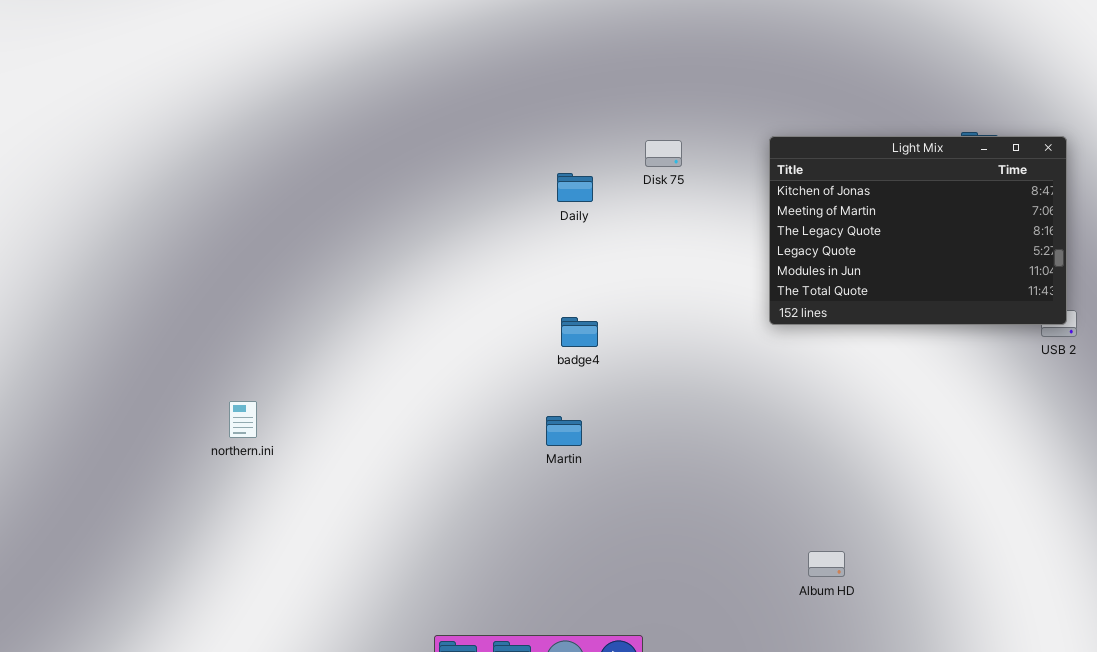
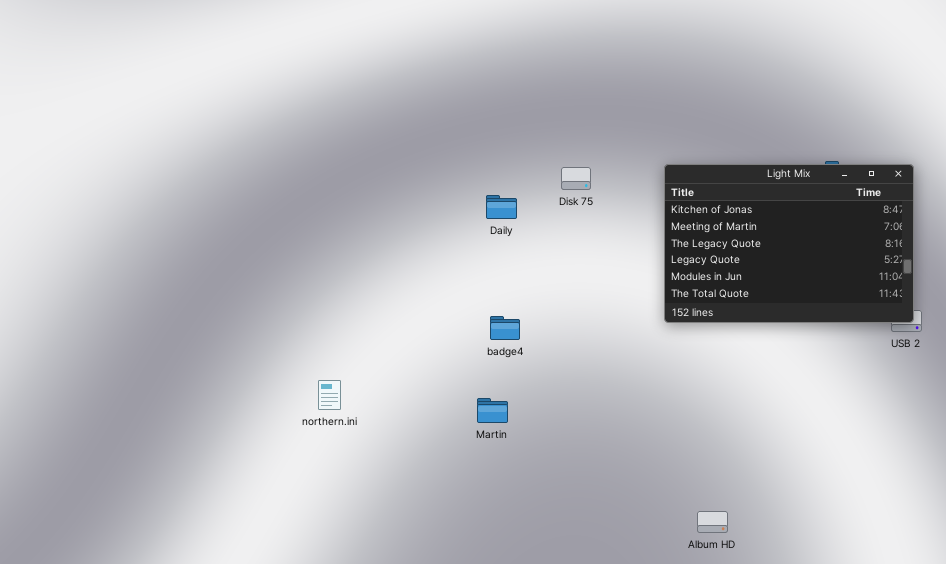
northern.ini: [229,401,257,438] -> [318,380,341,410], moved

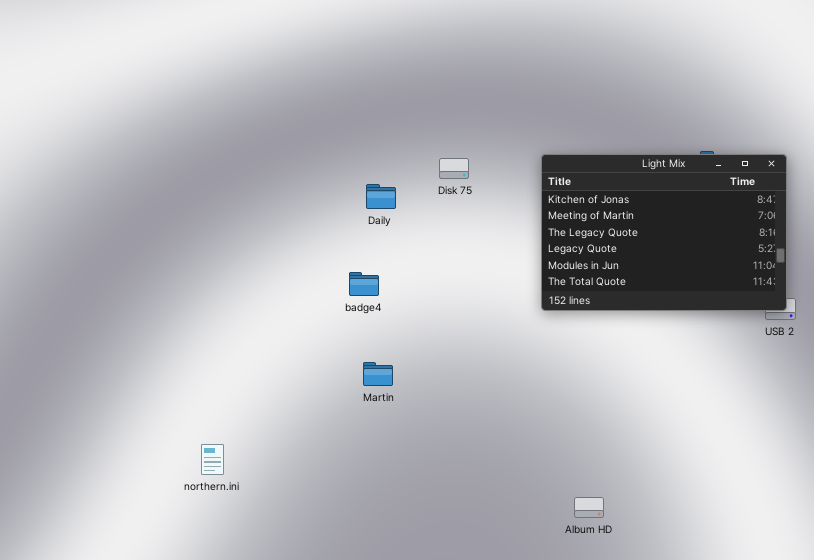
badge4: [490,316,520,340] -> [349,272,379,296], moved
northern.ini: [318,380,341,410] -> [201,444,224,475], moved
Martin: [477,398,508,423] -> [363,362,393,386], moved

